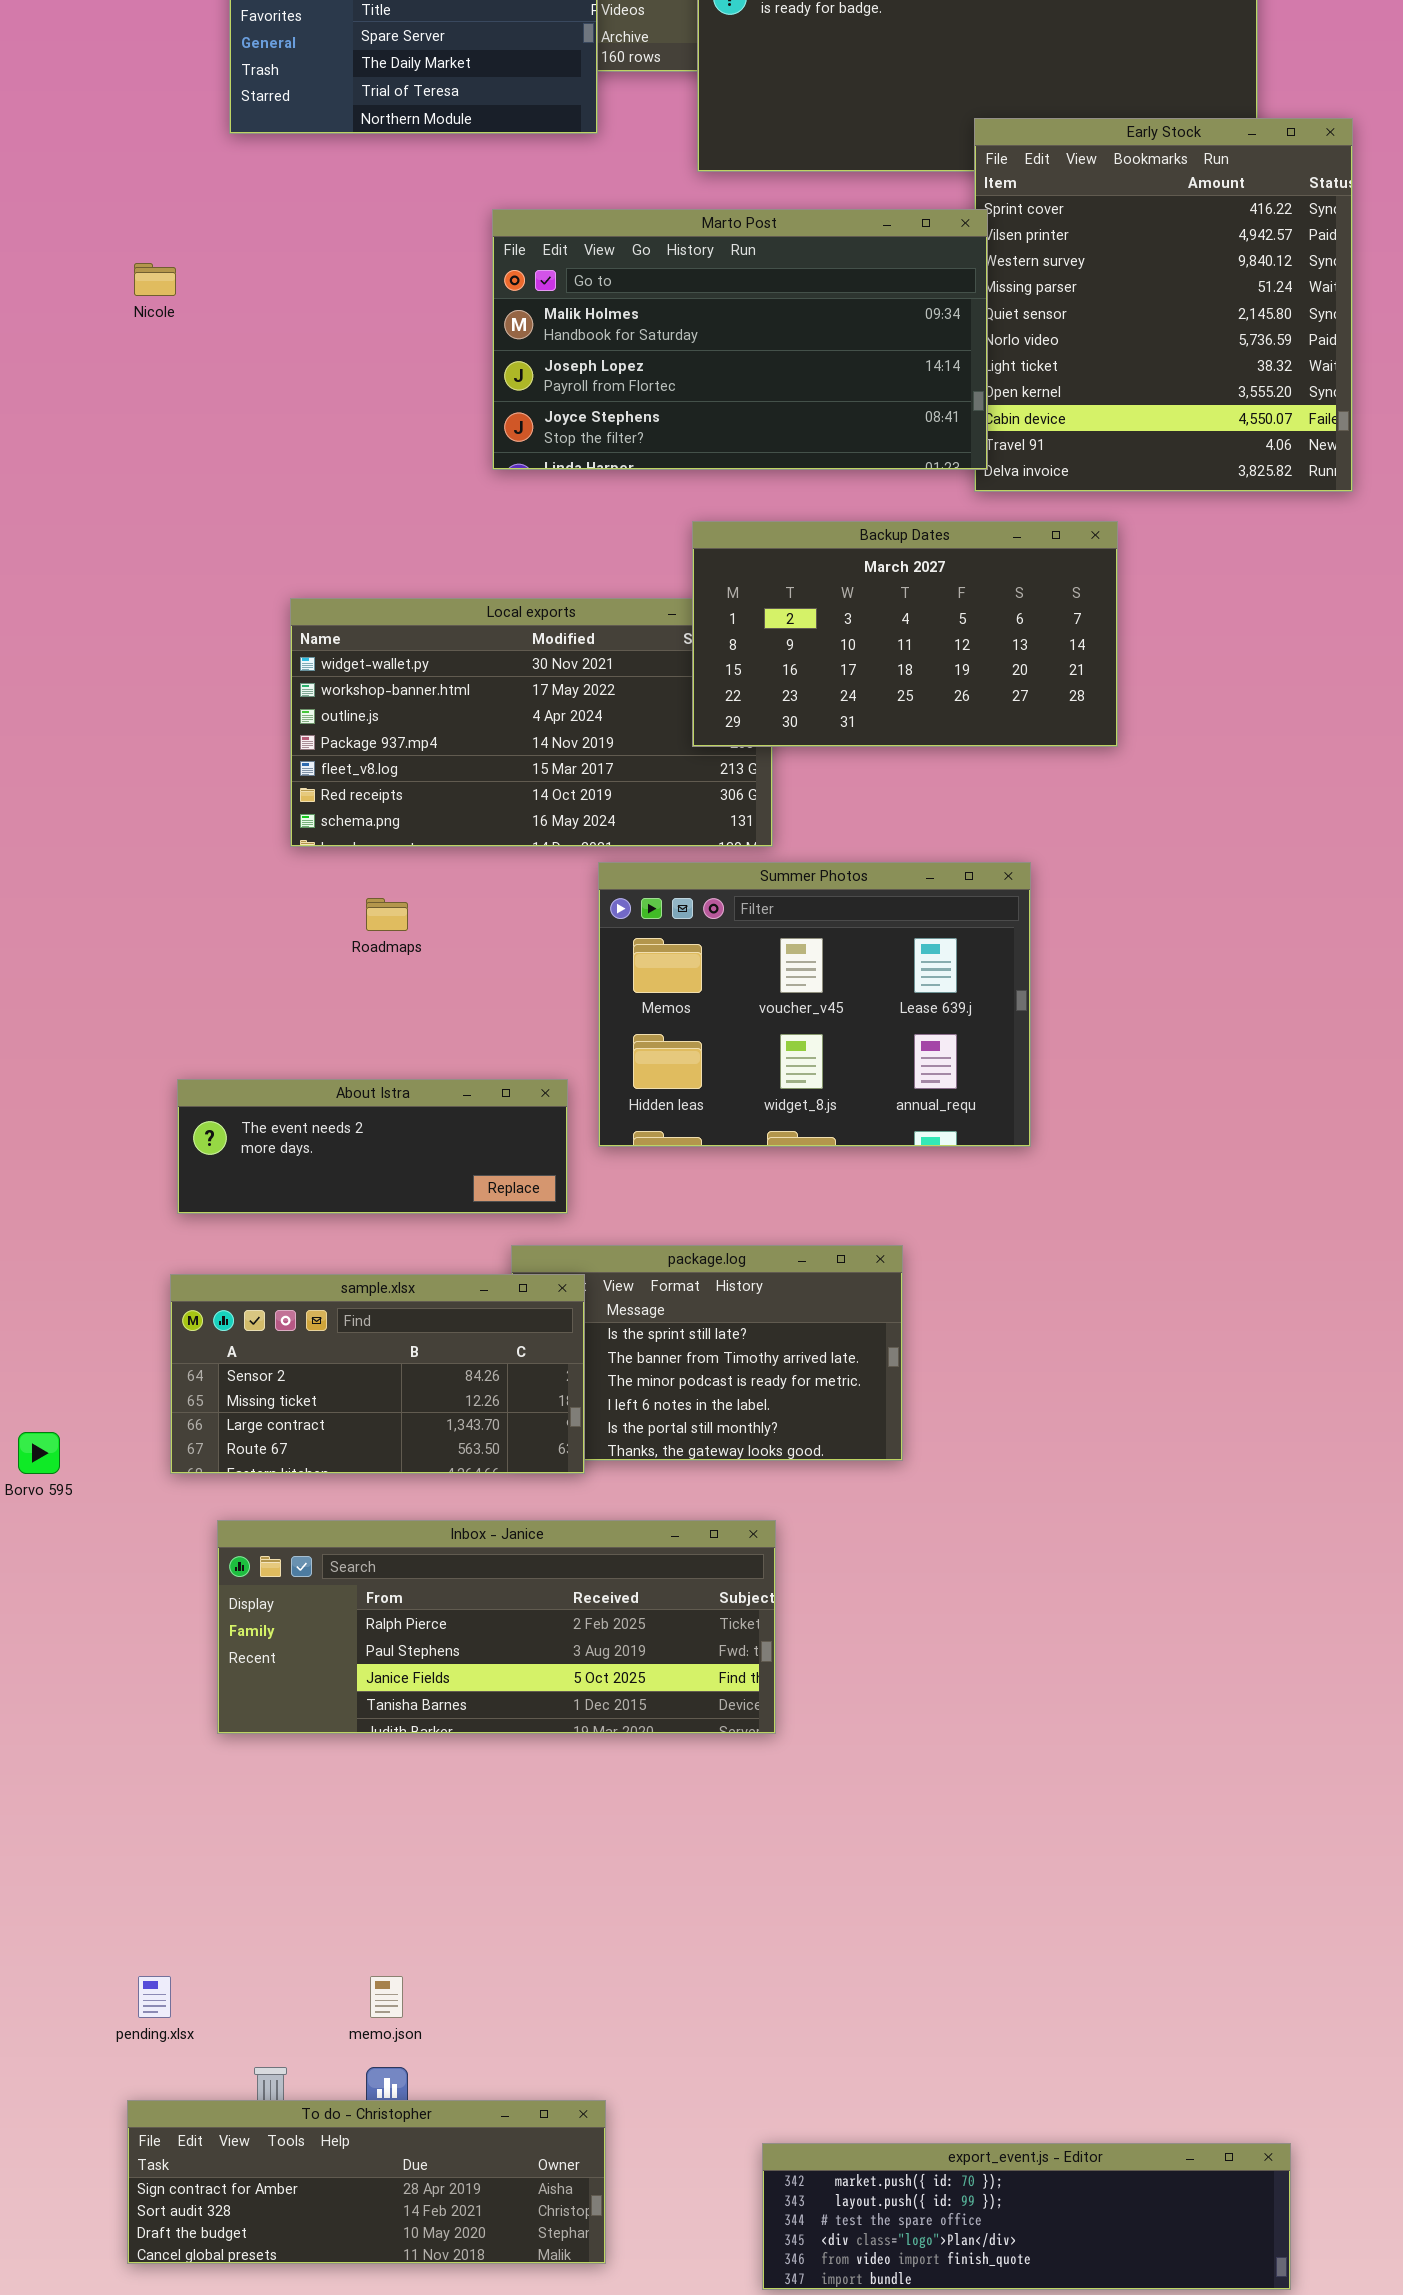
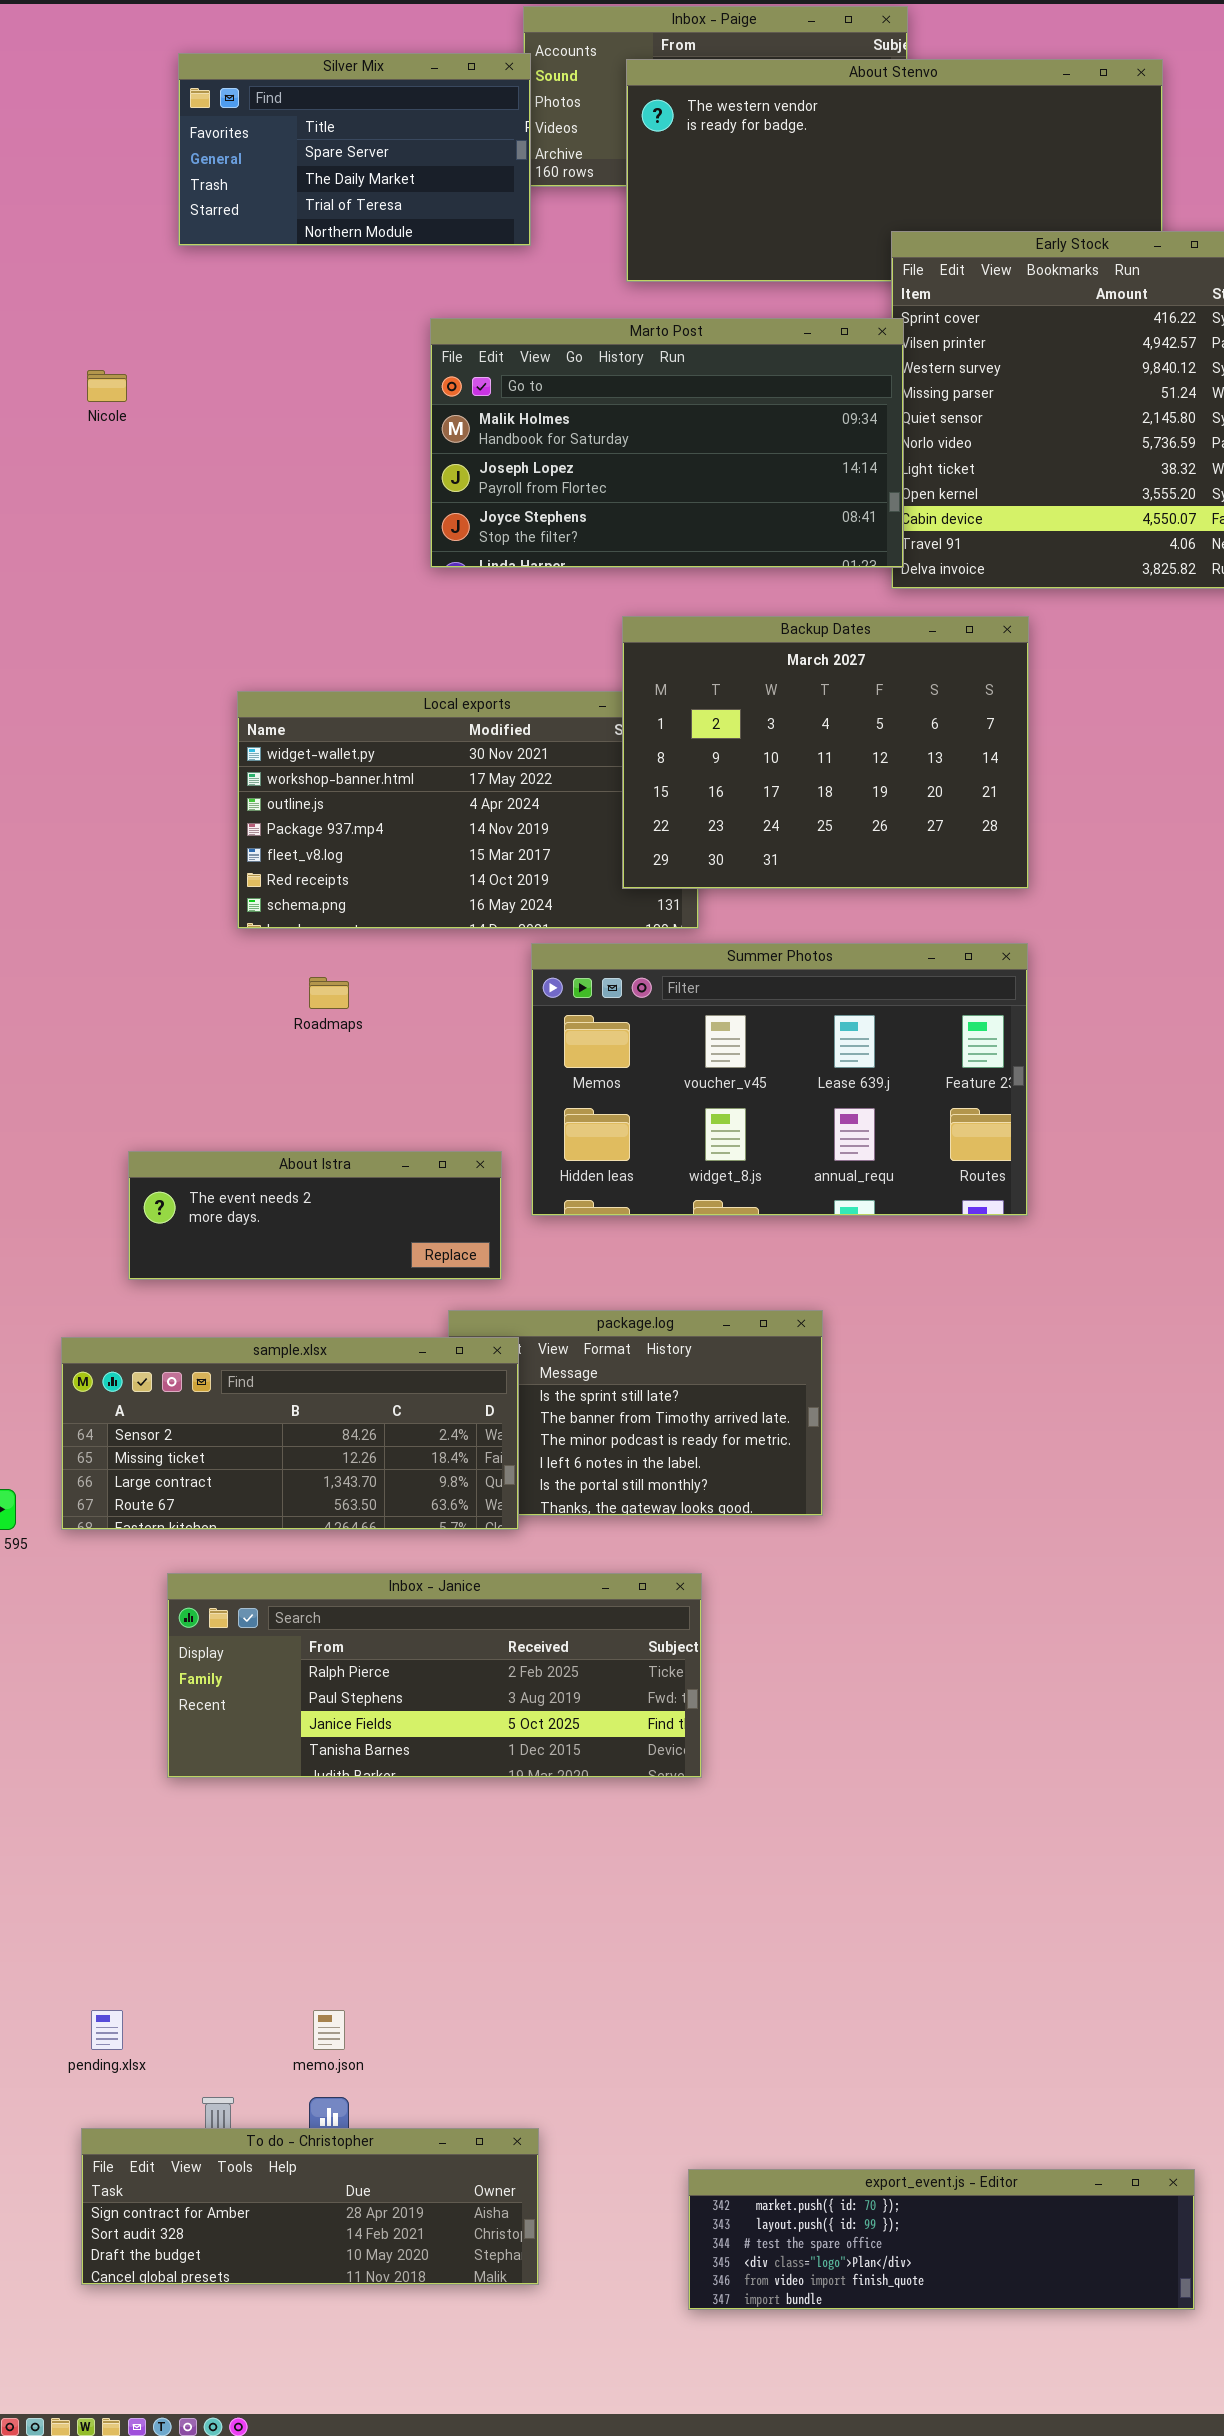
Backup Dates: [692,521,1118,747] -> [622,616,1029,889], resized
Summer Photos: [598,862,1031,1147] -> [531,943,1028,1216], resized
sample.xlsx: [170,1274,585,1474] -> [61,1337,519,1530], resized

